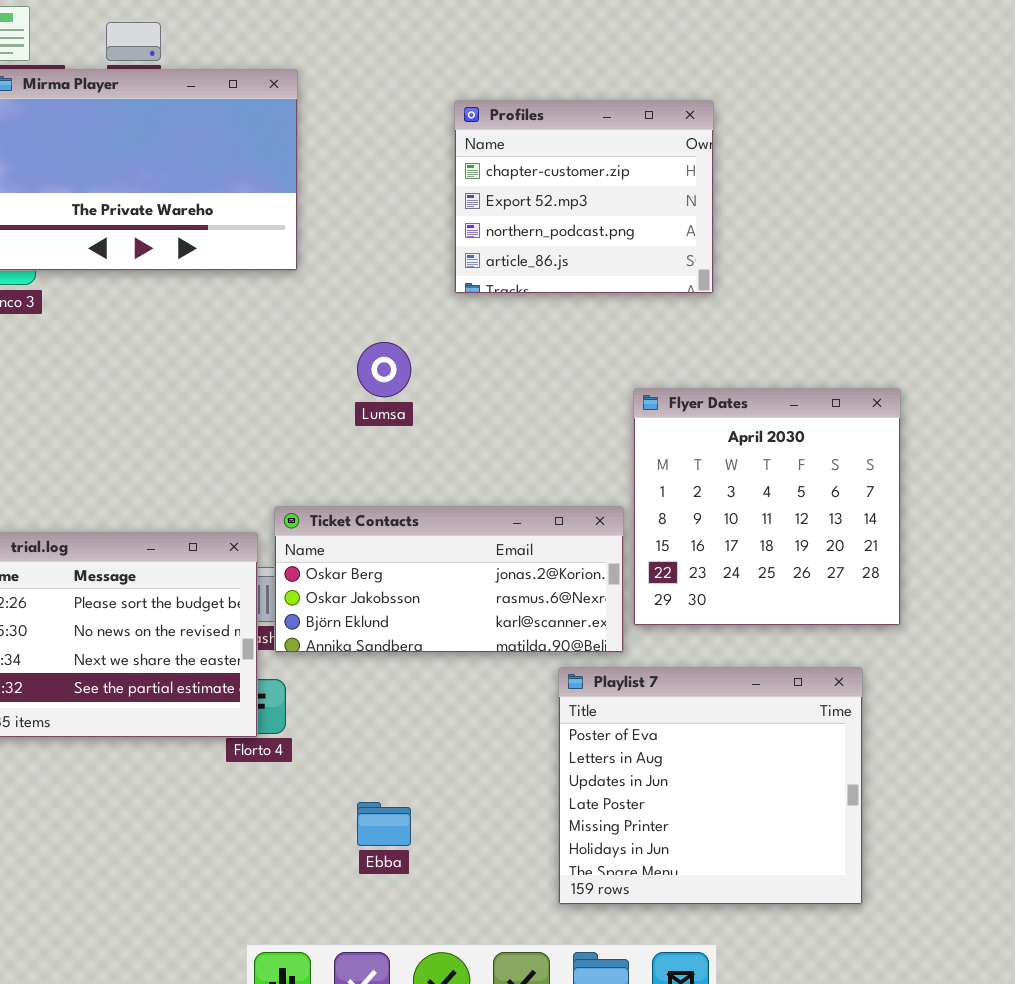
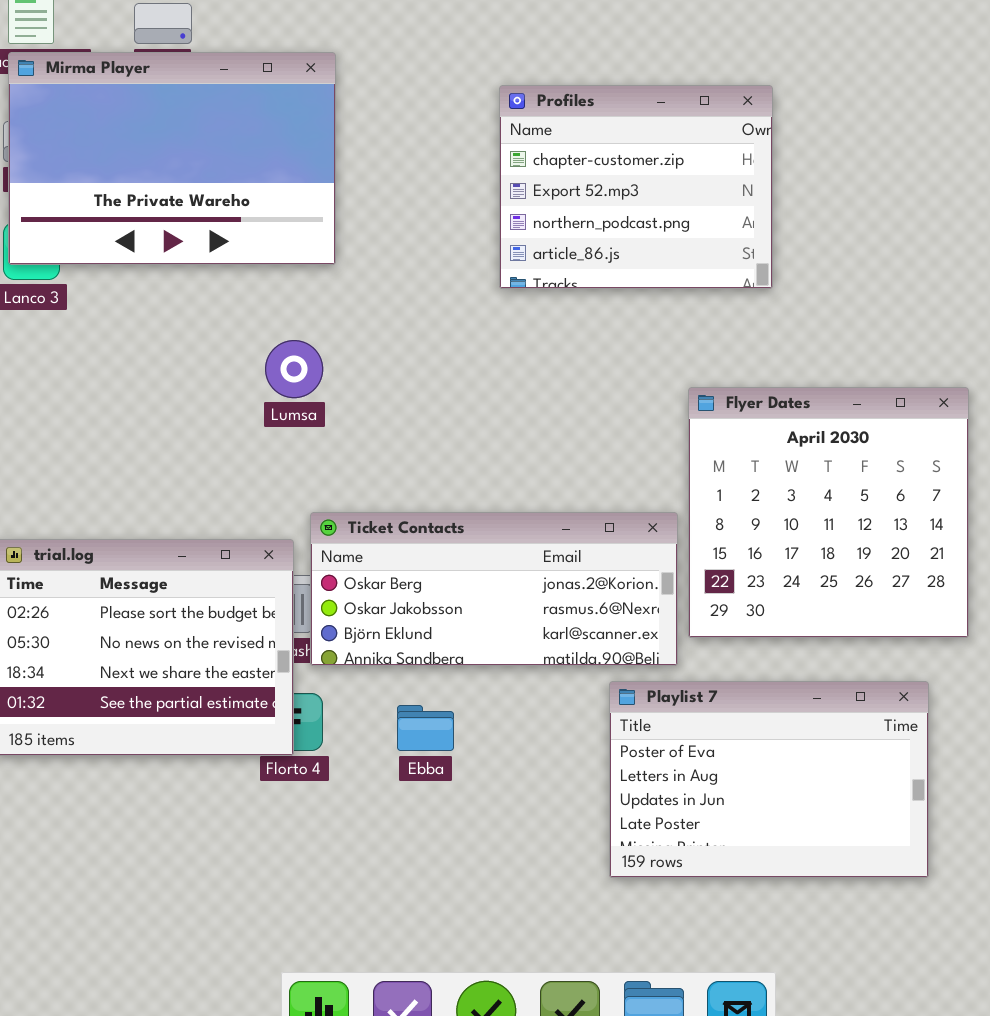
Lumsa: [357,342,411,397] -> [265,340,323,398], moved
Playlist 7: [558,667,863,905] -> [609,681,929,878], resized
Ebba: [357,802,411,846] -> [397,705,454,751], moved

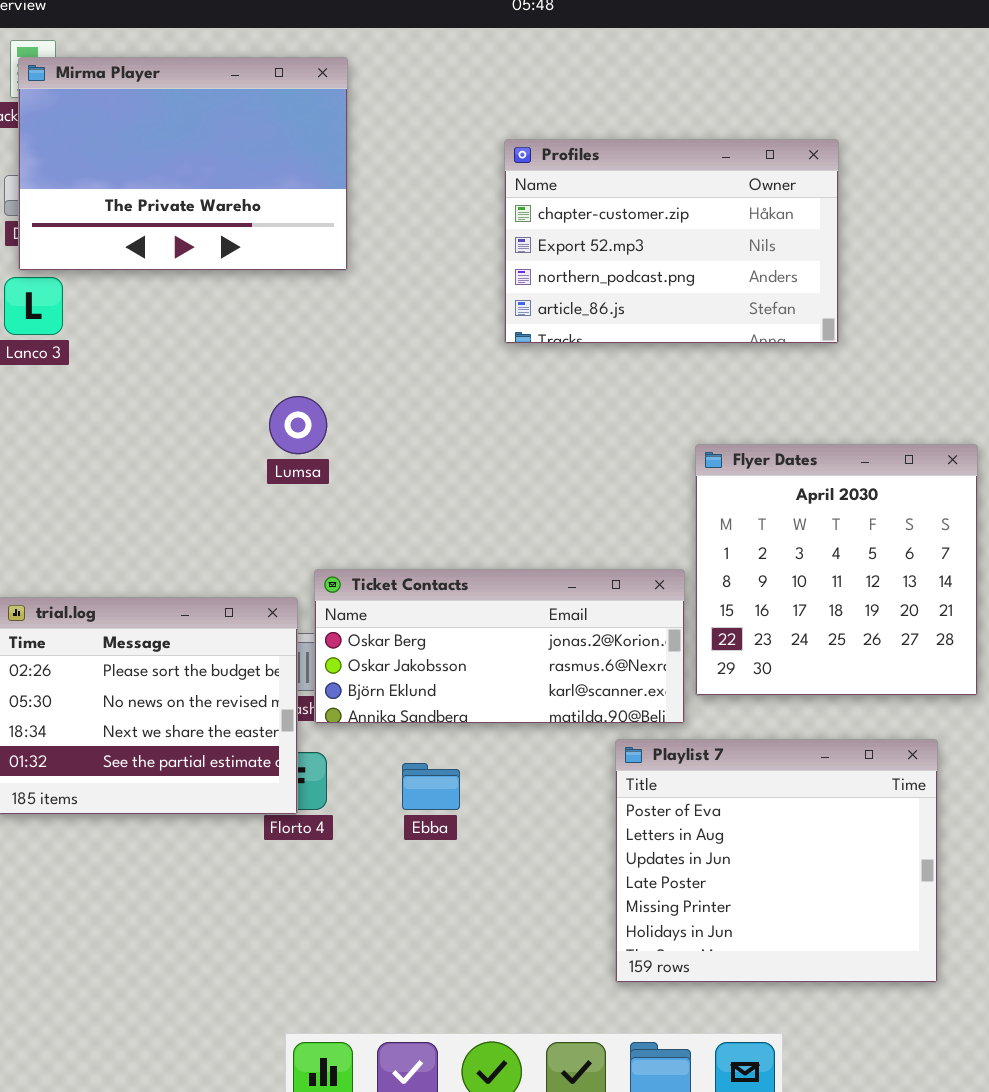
Mirma Player: [8,52,336,265] -> [18,57,348,271], moved
Profiles: [499,85,773,289] -> [504,139,839,344], resized
Playlist 7: [609,681,929,878] -> [615,739,938,983], resized

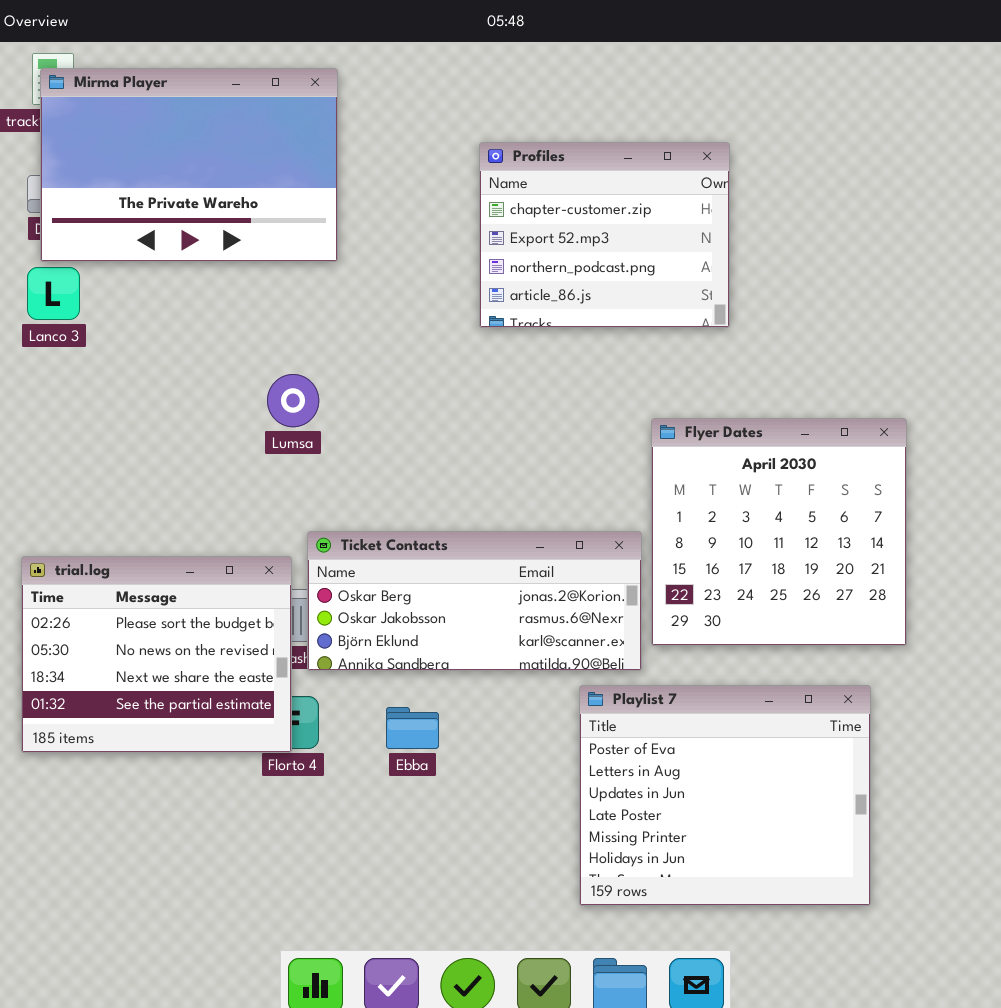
Profiles: [504,139,839,344] -> [479,142,730,328], resized

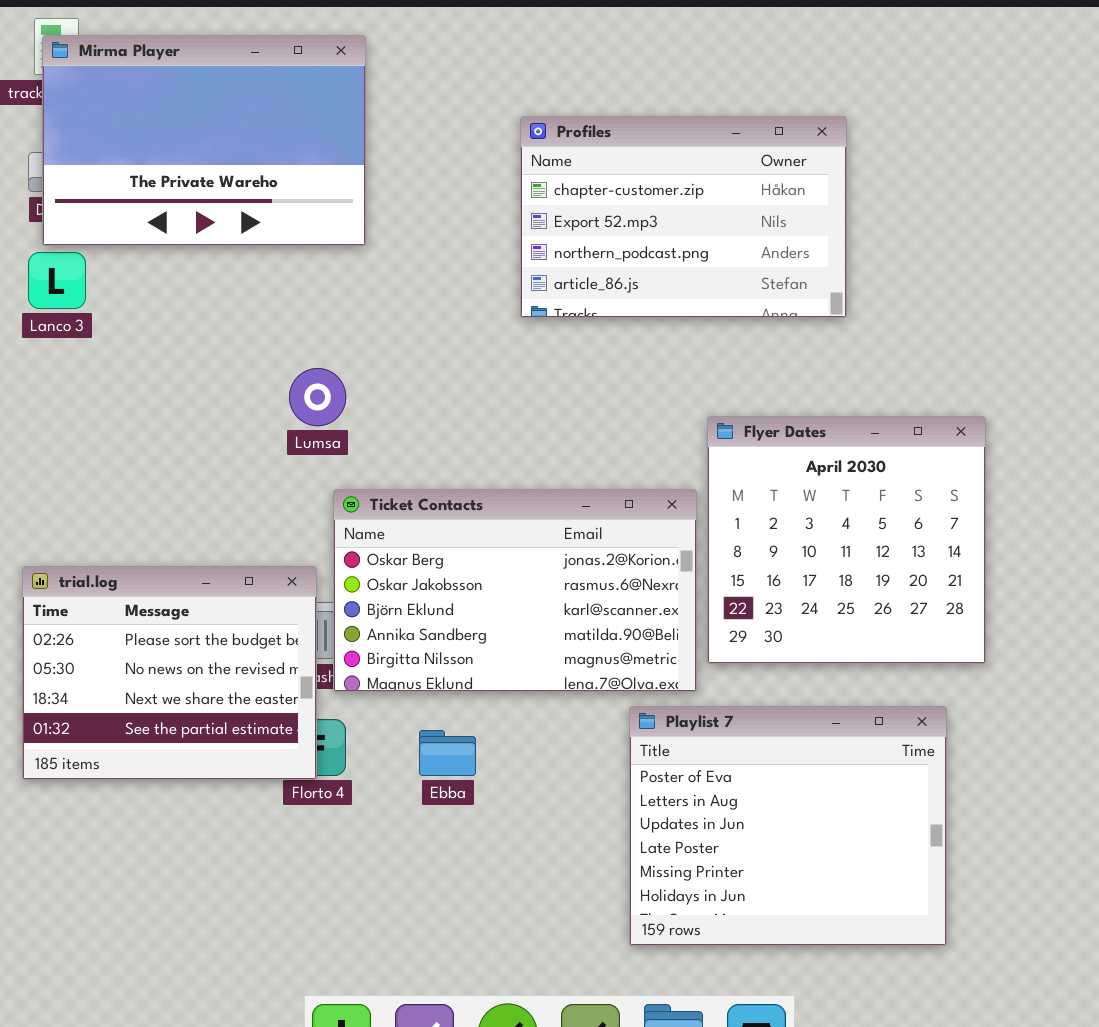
Profiles: [479,142,730,328] -> [520,116,847,318], resized
Ticket Contacts: [307,531,642,671] -> [333,489,697,692], resized

